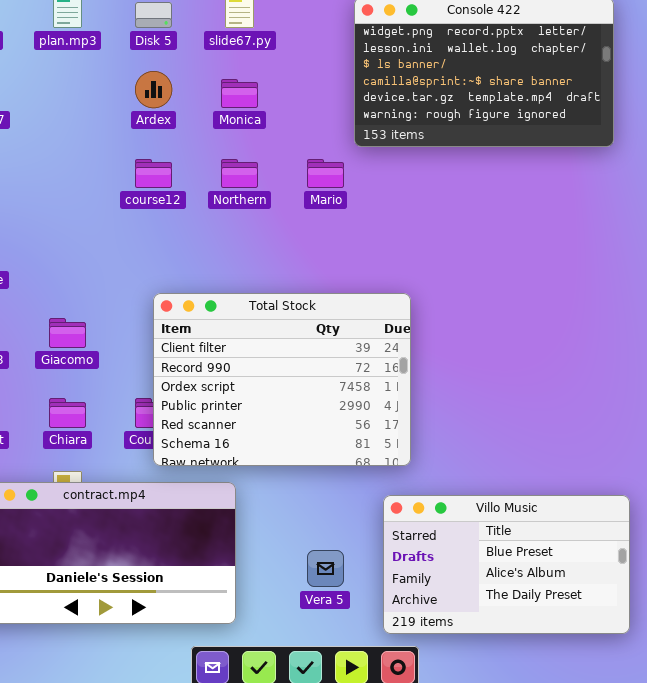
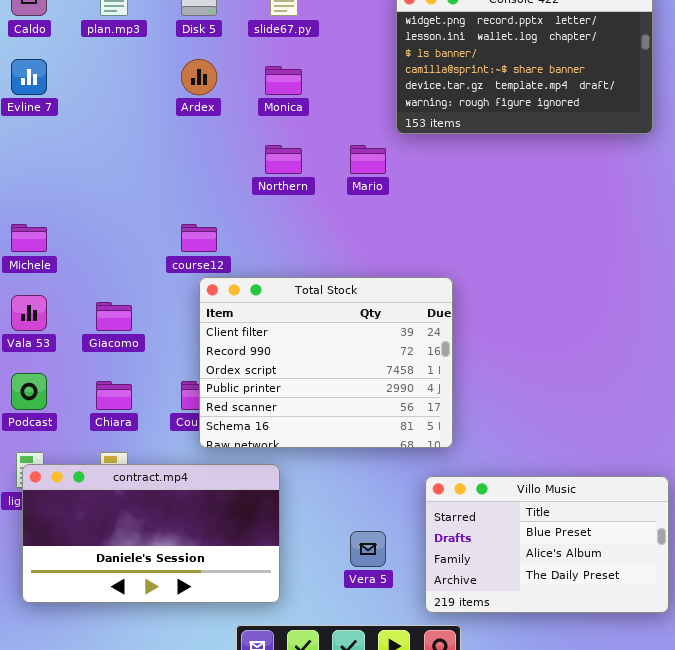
course12: [135,159,172,188] -> [181,224,217,252], moved

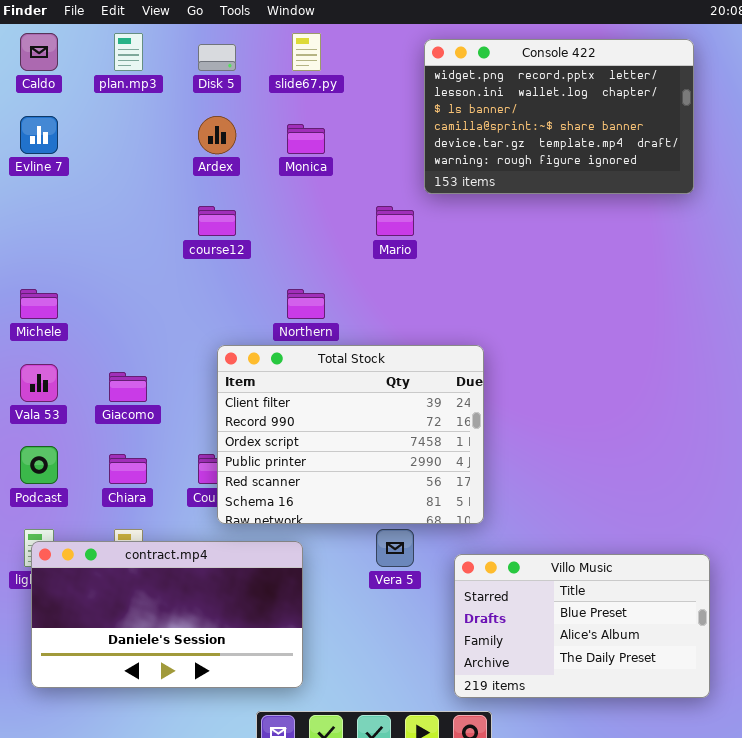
Northern: [265,145,302,174] -> [287,289,325,319], moved
course12: [181,224,217,252] -> [198,206,236,236], moved
Vera 5: [350,531,386,567] -> [376,529,414,567], moved

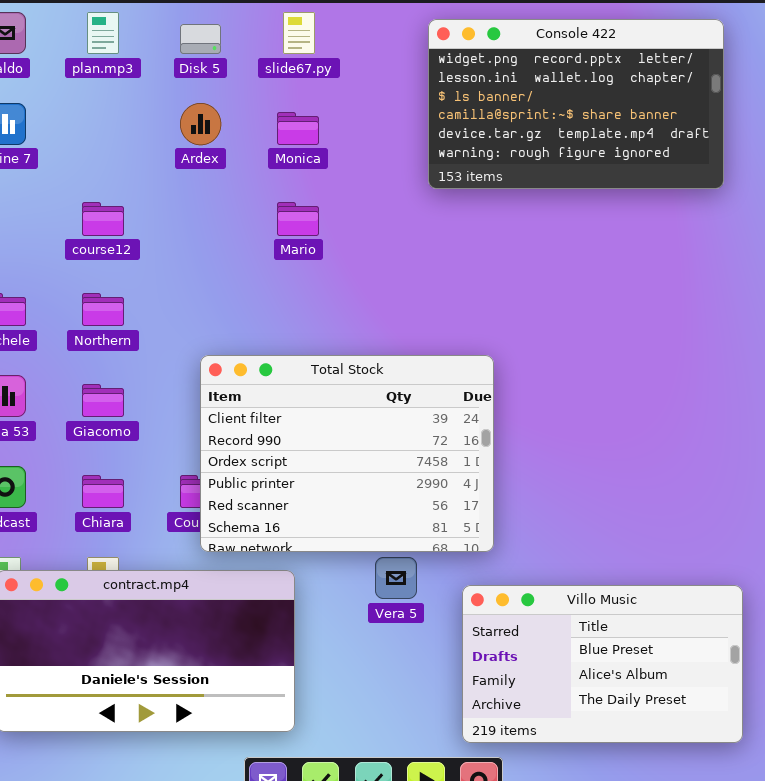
course12: [198,206,236,236] -> [82,202,124,236], moved
Mario: [376,206,414,236] -> [277,202,319,236], moved
Northern: [287,289,325,319] -> [82,293,124,326], moved

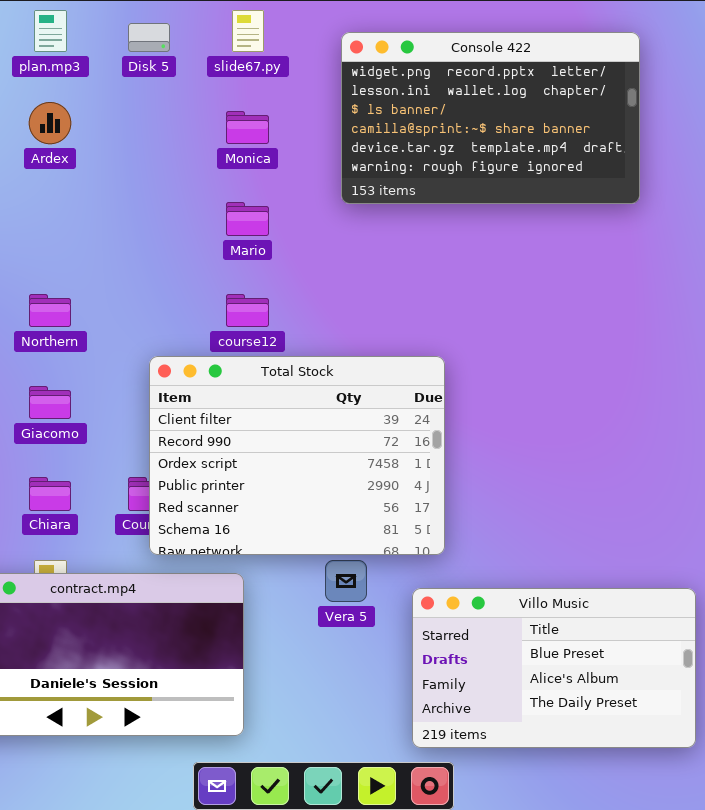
Console 422: [428,19,724,189] -> [341,32,640,204], moved
Ardex: [180,103,221,145] -> [29,102,71,144], moved
course12: [82,202,124,236] -> [226,294,269,327], moved

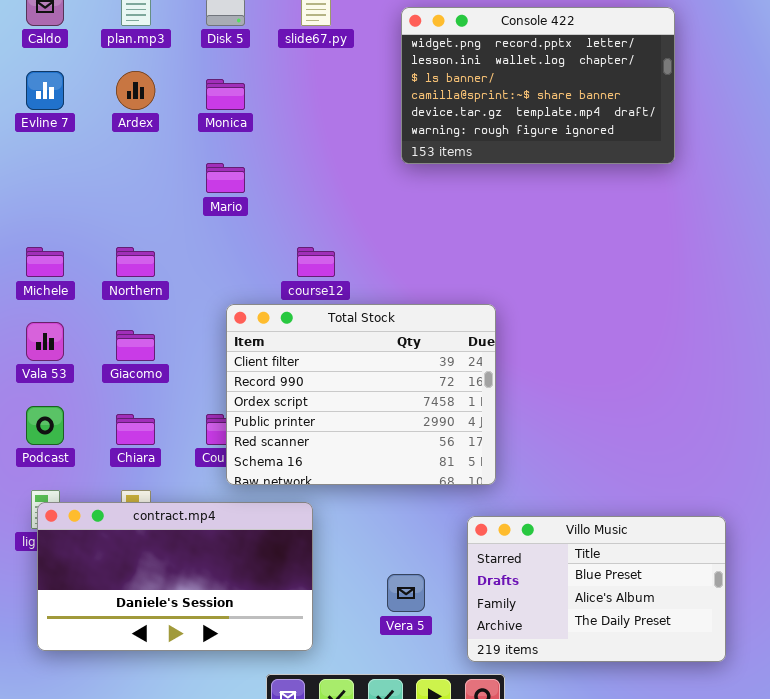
Monica: [226,111,269,144] -> [206,79,245,110], moved
Mario: [226,202,269,236] -> [206,163,245,193], moved
Vera 5: [325,560,367,602] -> [387,574,425,612], moved

